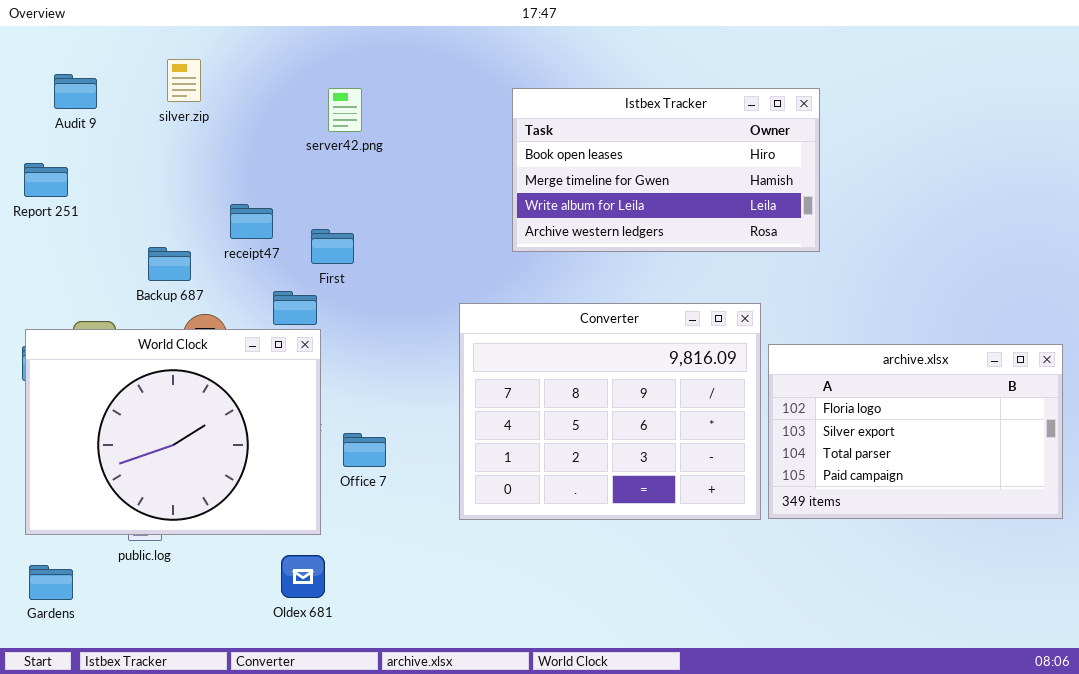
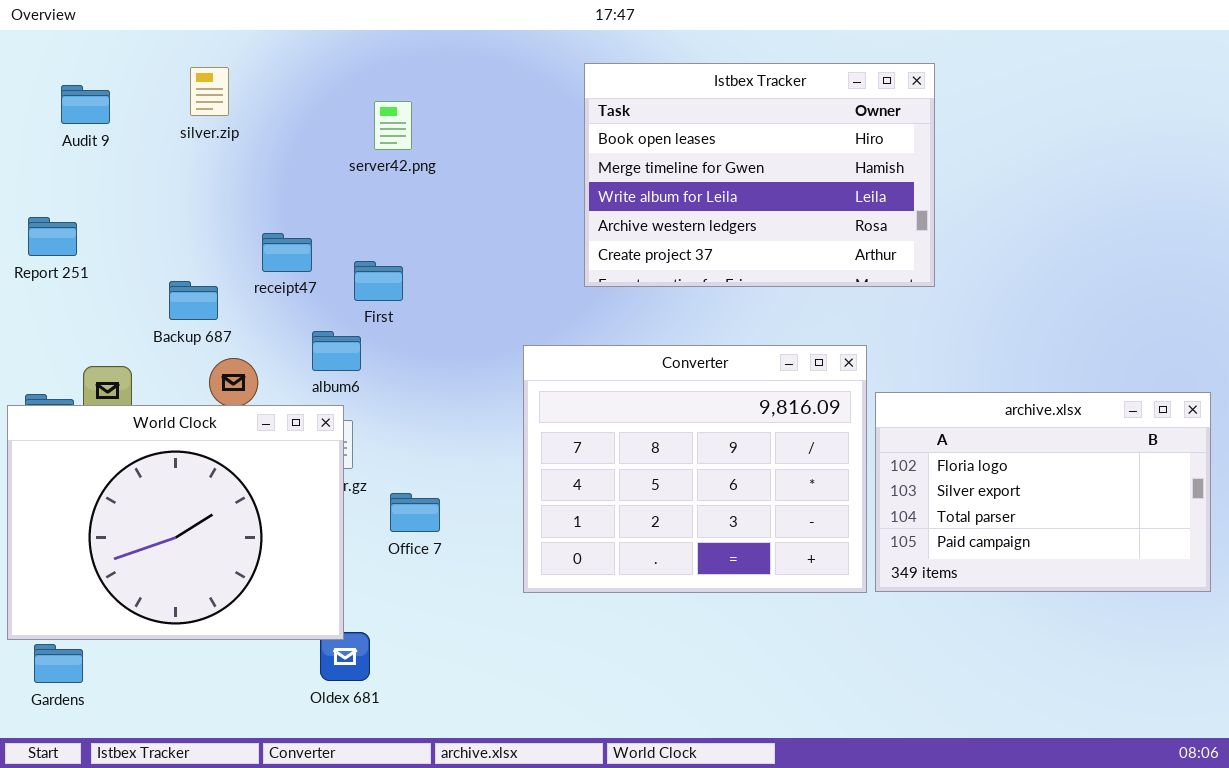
Istbex Tracker: [512,88,820,252] -> [584,63,935,287], resized
Report 251: [24,163,68,197] -> [28,217,77,256], moved
World Clock: [25,329,321,535] -> [7,405,344,640], moved

